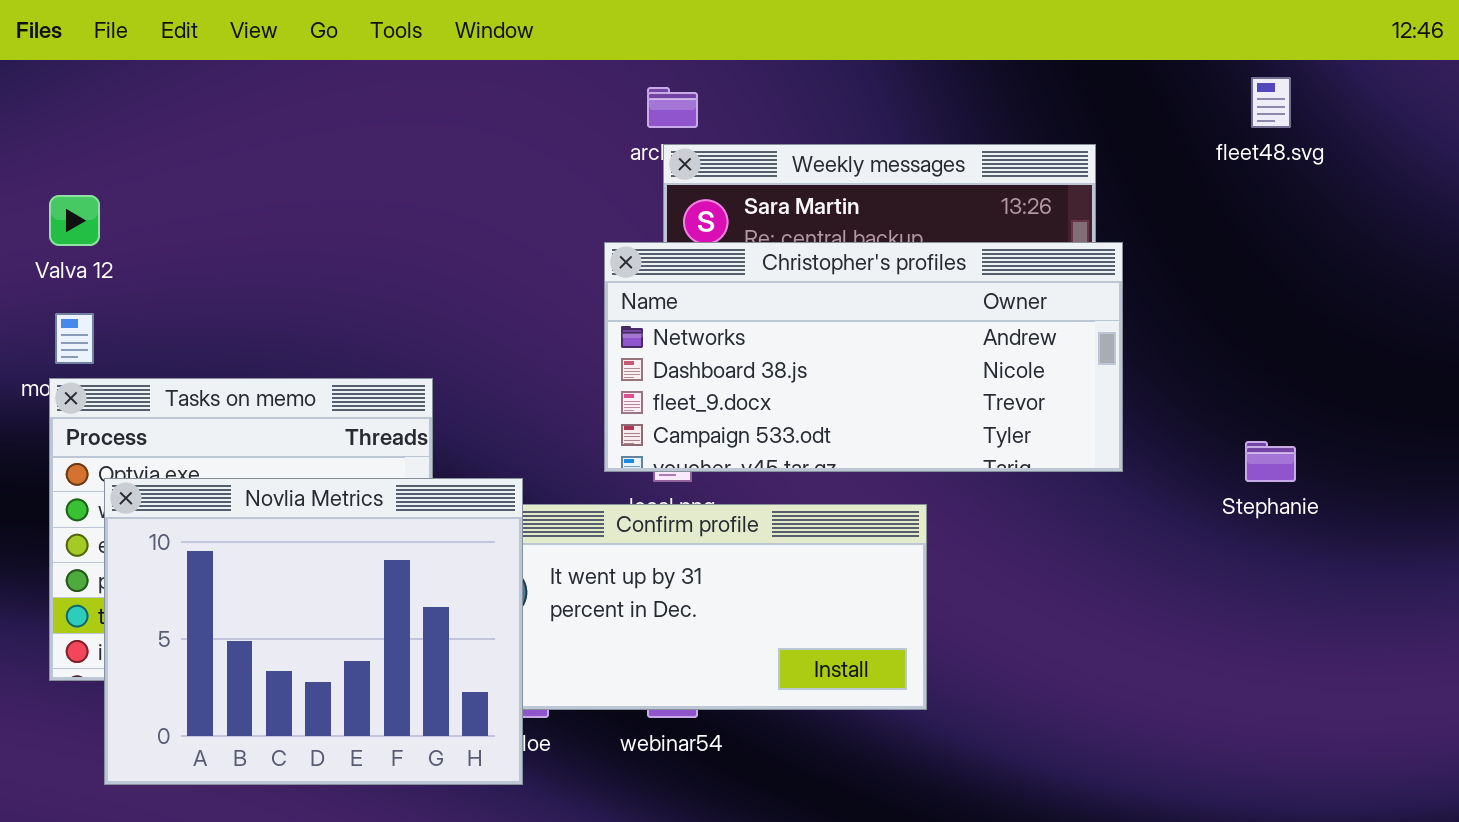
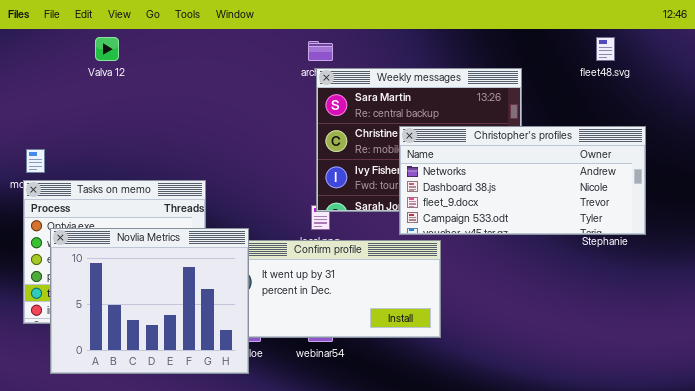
Valva 12: [49,195,100,246] -> [95,37,119,61], moved
Christopher's profiles: [604,242,1123,472] -> [399,126,646,235], moved

